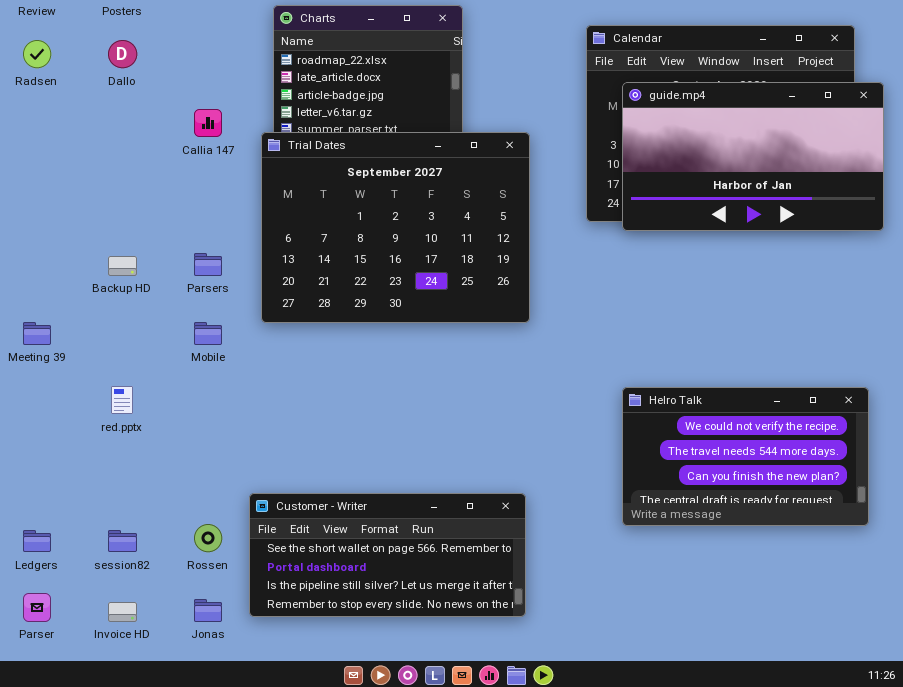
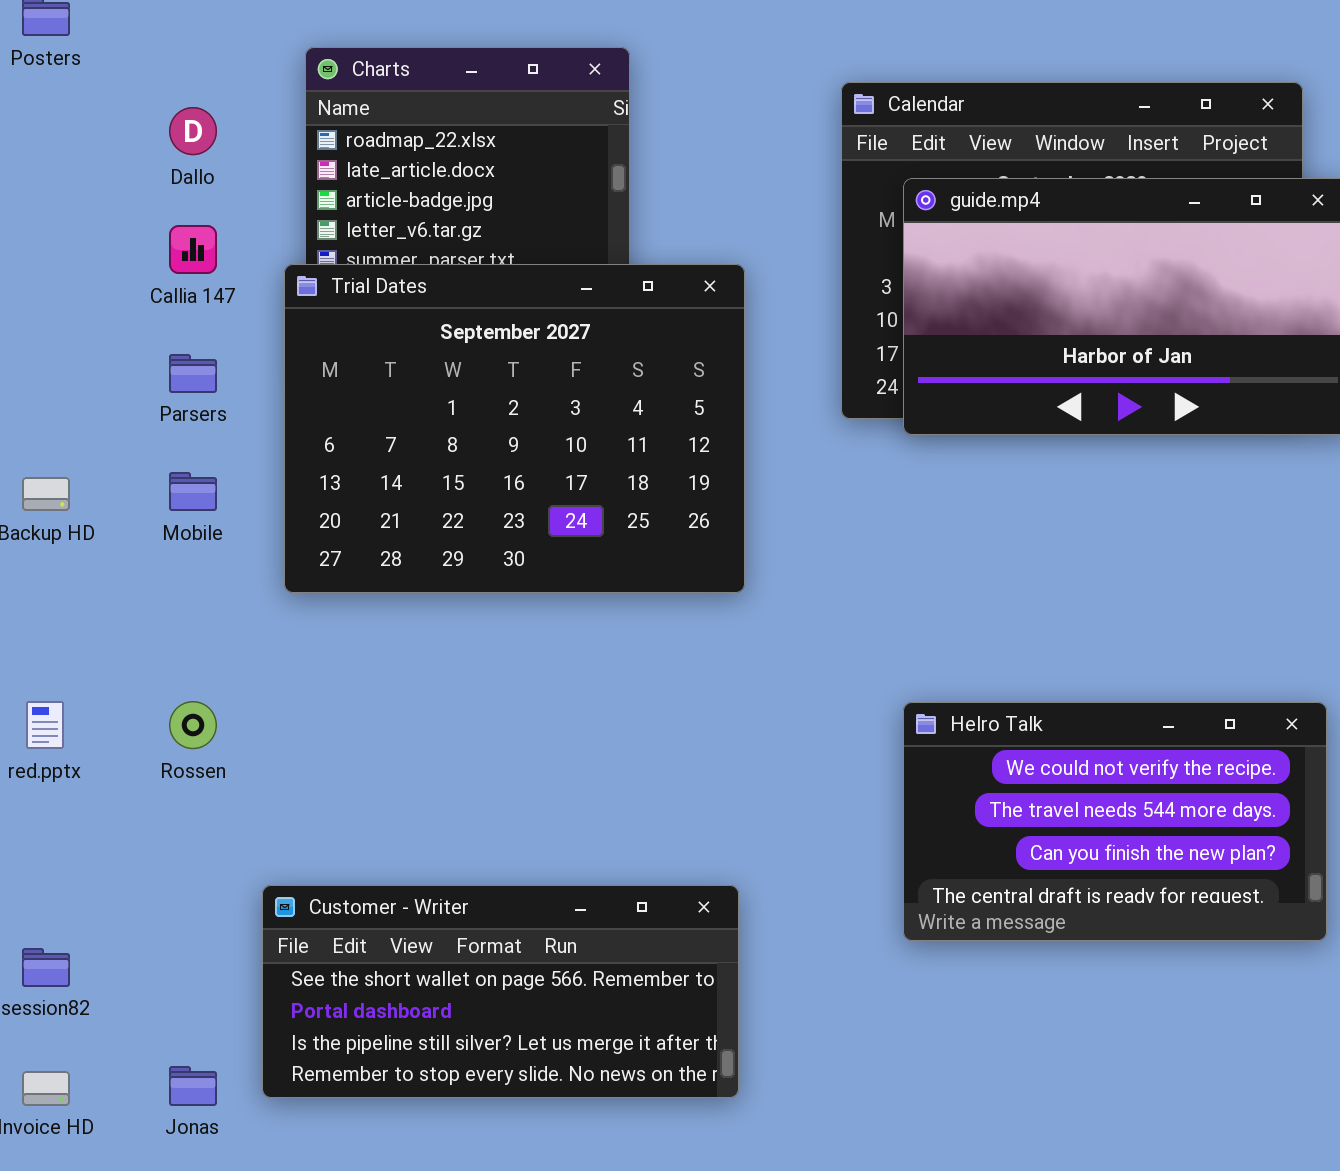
Dallo: [108,40,137,68] -> [169,107,217,155], moved
Parsers: [194,253,222,276] -> [169,354,217,393], moved
Mobile: [194,322,222,345] -> [169,472,217,511], moved
Rossen: [194,524,222,552] -> [169,701,217,749], moved

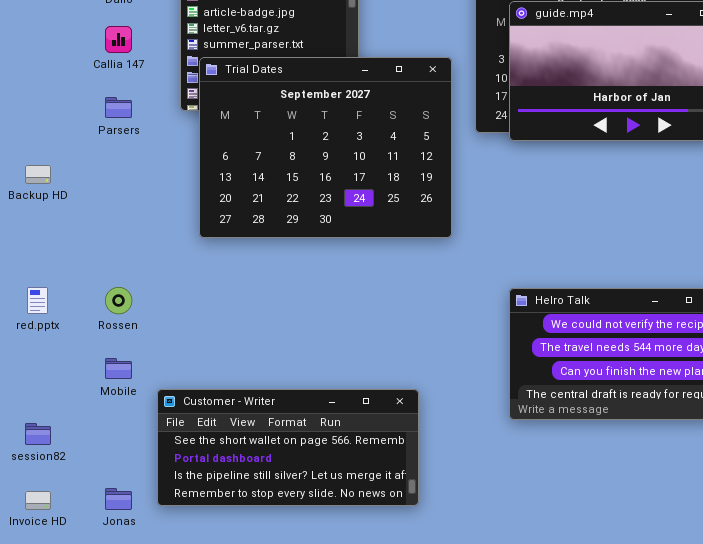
Trial Dates: [284,264,745,593] -> [199,57,452,238], moved
Mobile: [169,472,217,511] -> [105,358,132,379], moved

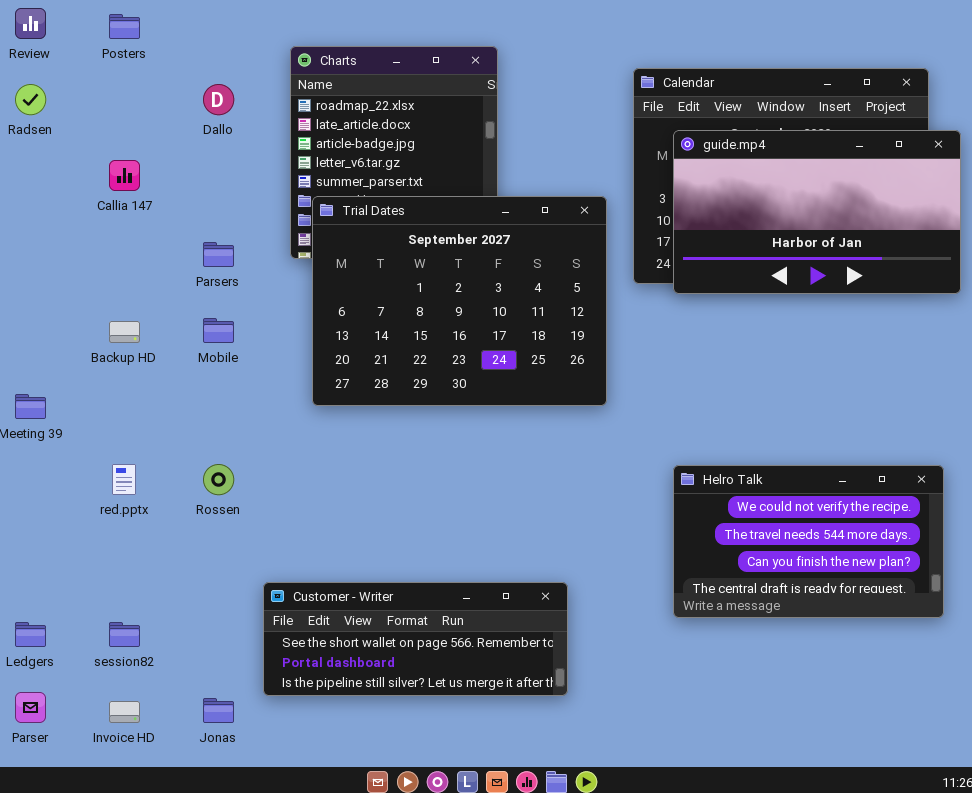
Callia 147: [105,26,132,53] -> [109,160,140,191], moved
Mobile: [105,358,132,379] -> [203,318,234,343], moved
Customer - Writer: [157,389,419,506] -> [263,582,568,696], resized

